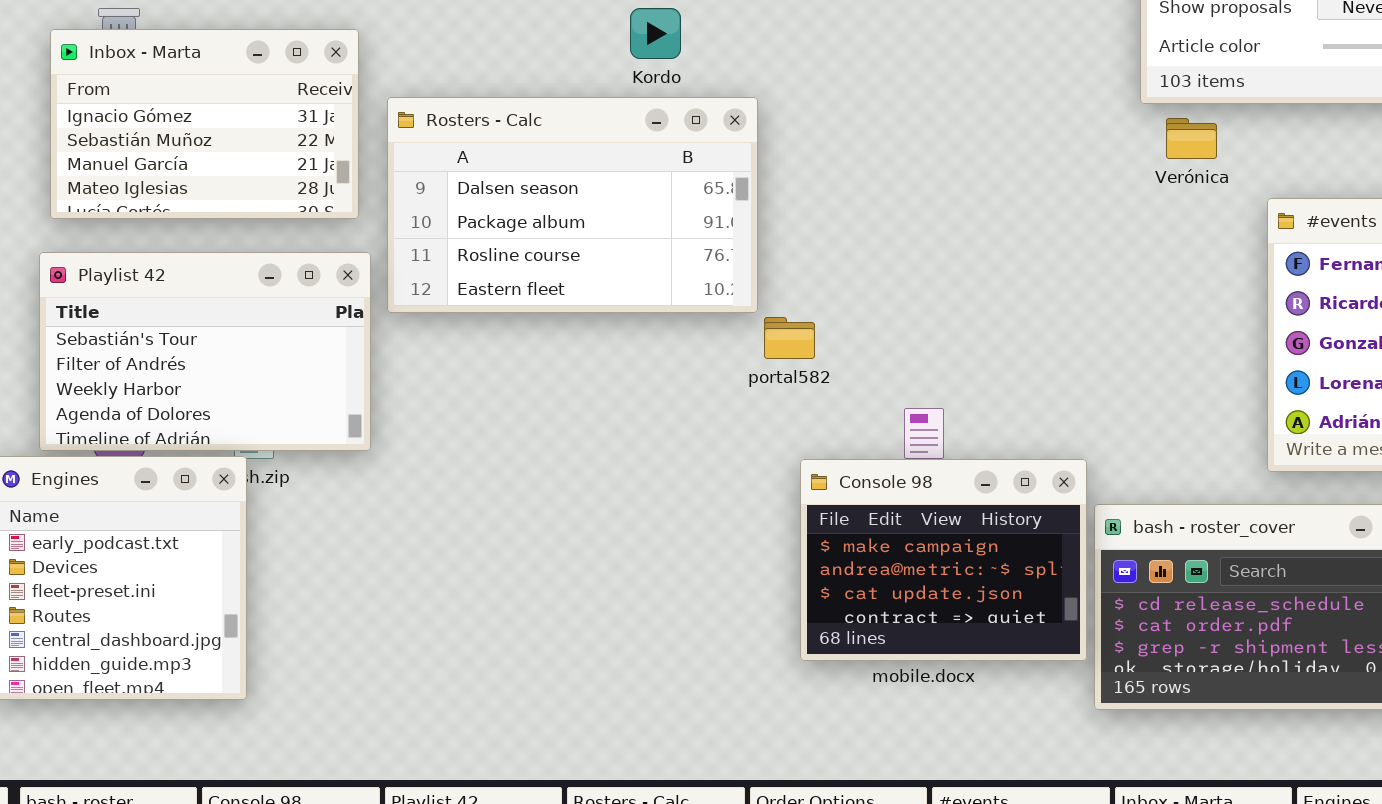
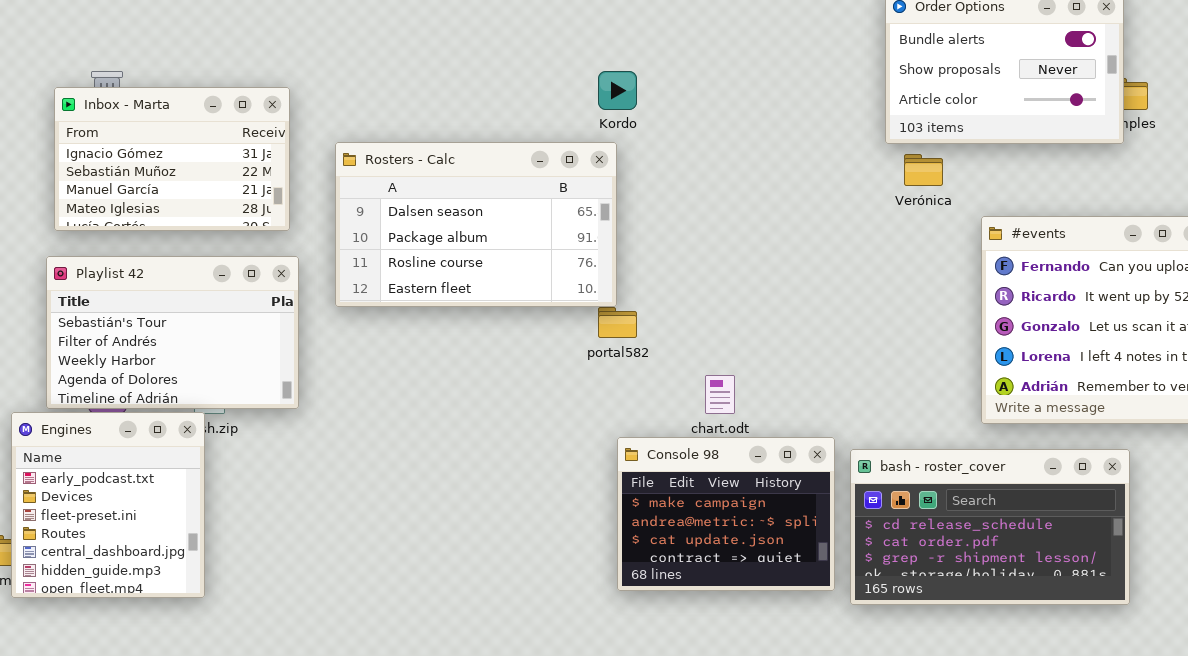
Kordo: [630,8,681,59] -> [598,71,637,110], moved
Rosters - Calc: [387,97,758,313] -> [335,142,617,307], moved
Console 98: [800,459,1087,661] -> [617,437,835,591], moved

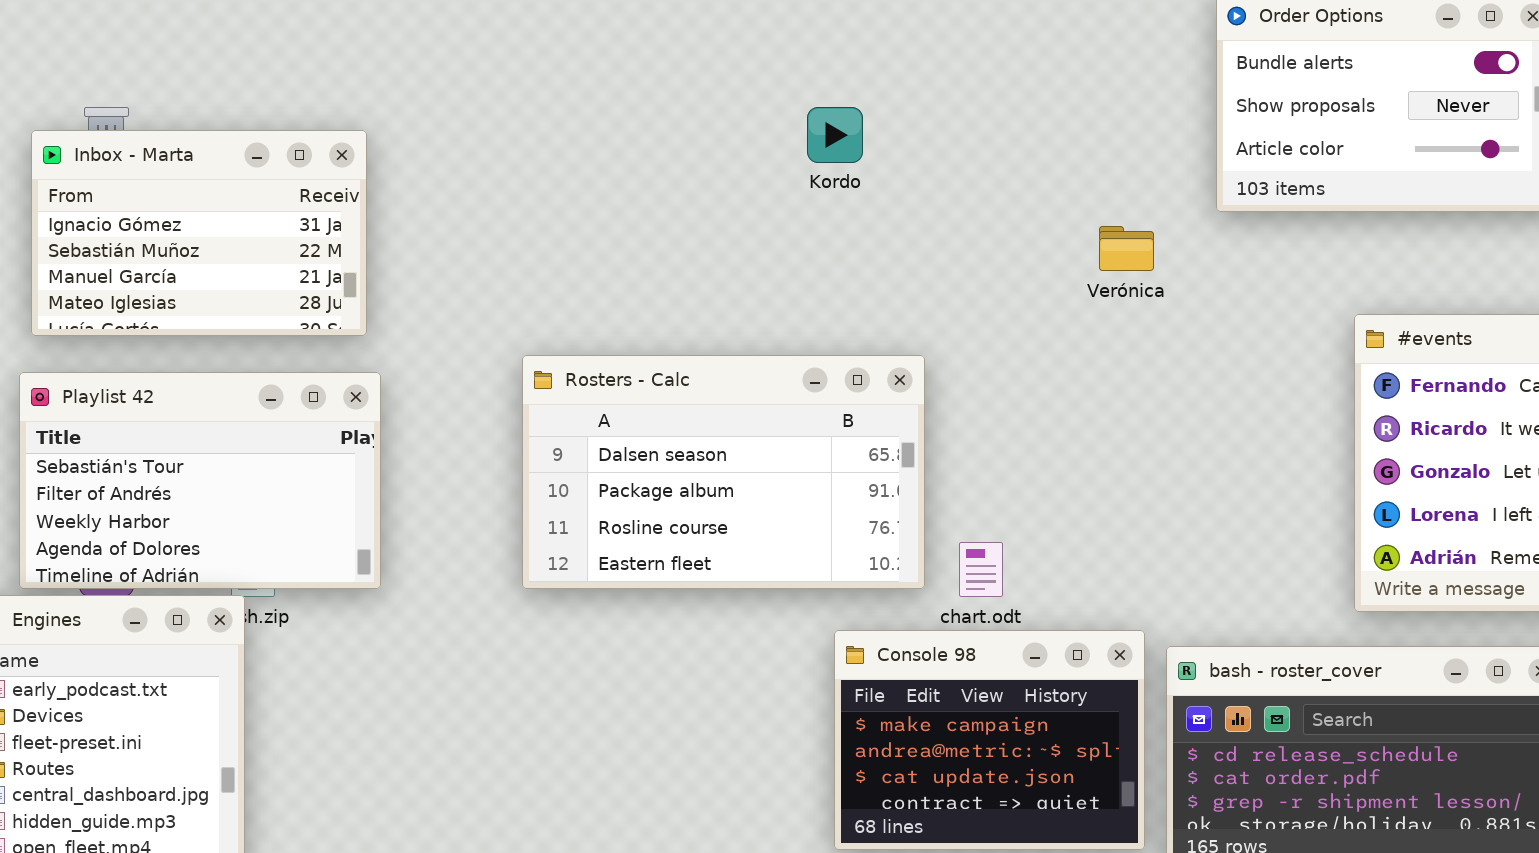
Rosters - Calc: [335,142,617,307] -> [522,355,925,589], moved
Verónica: [904,154,943,186] -> [1099,226,1154,271], moved

